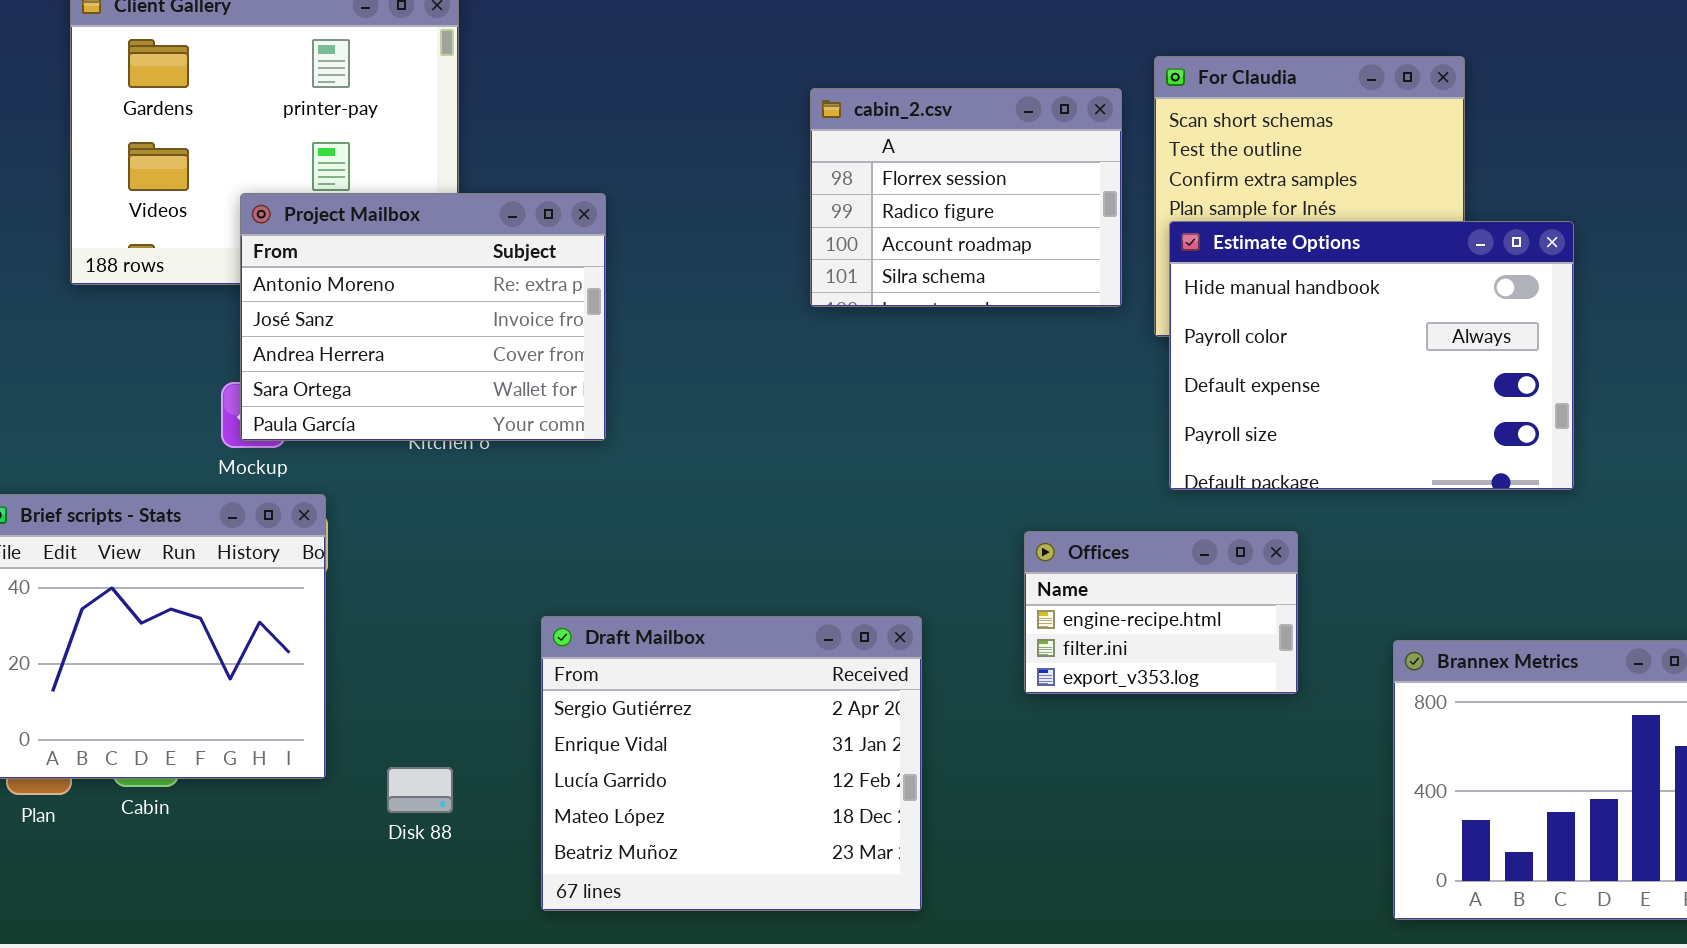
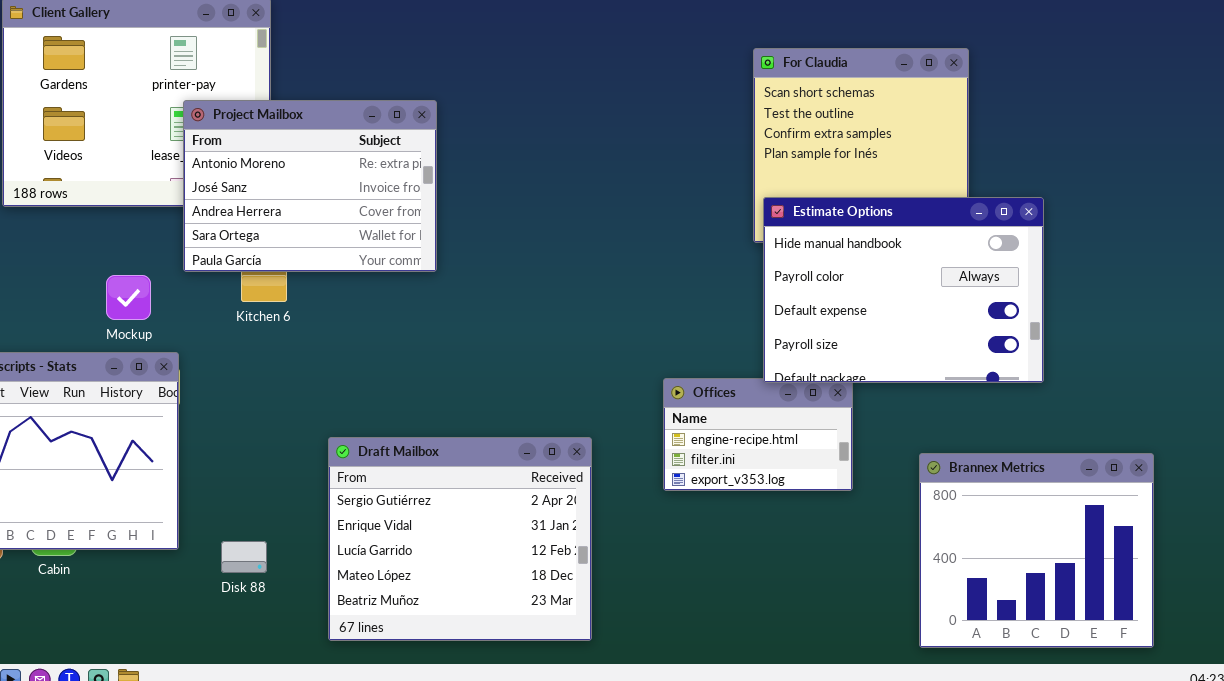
cabin_2.csv: [810,88,1122,307] -> none, closed
Project Mailbox: [240,193,606,441] -> [183,100,437,272], moved
Estimate Options: [1169,221,1574,490] -> [763,197,1044,383], moved

